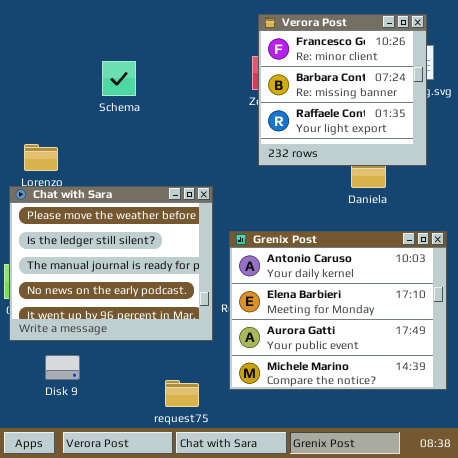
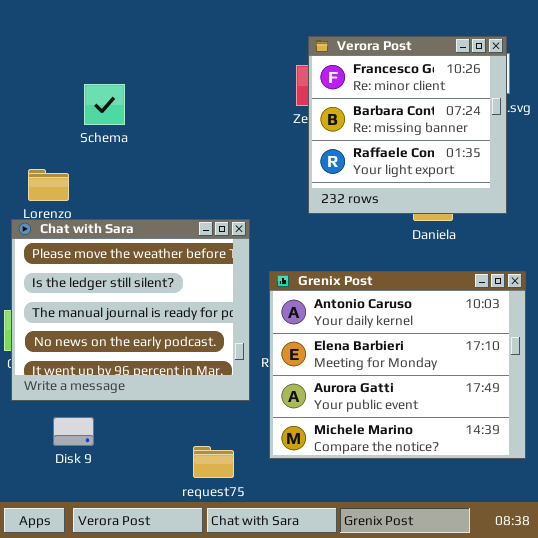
Verora Post: [258,14,427,166] -> [308,36,507,214], moved
Schema: [102,61,136,96] -> [84,84,125,125], moved

